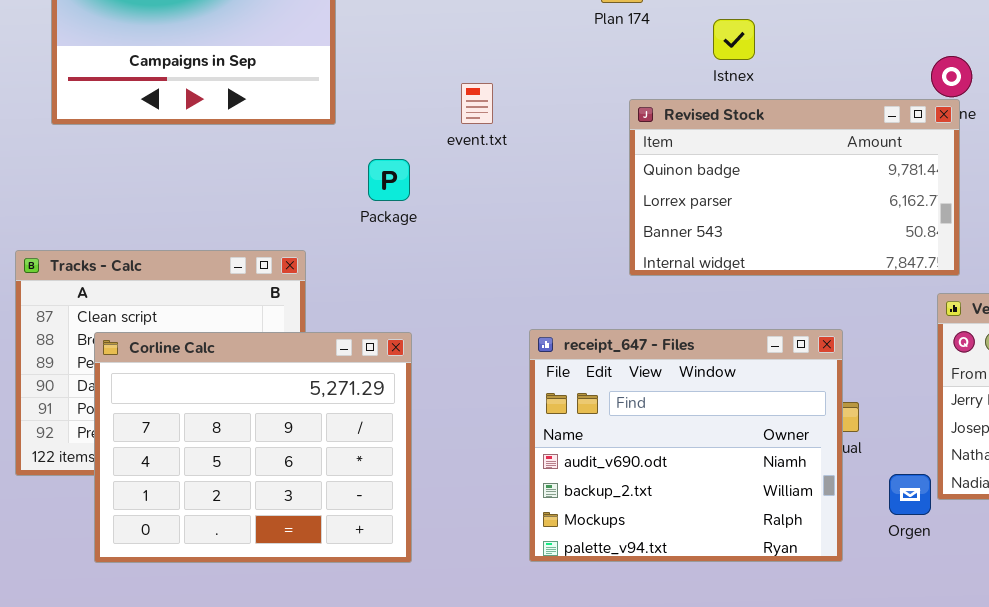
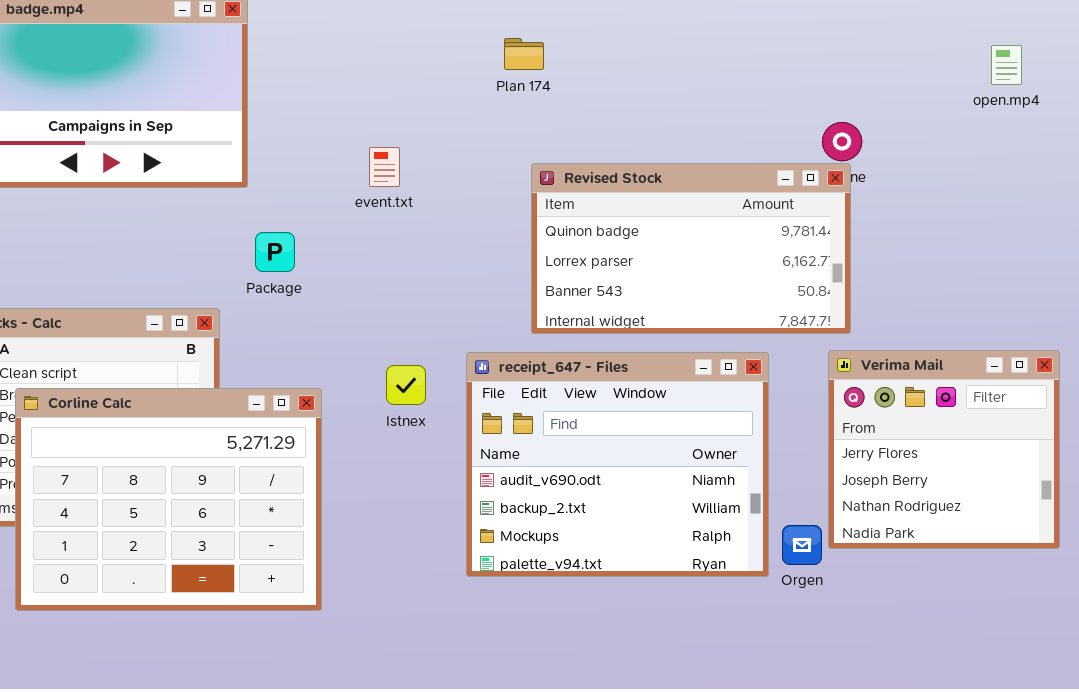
Istnex: [713,19,755,60] -> [386,365,426,405], moved
Package: [368,159,410,201] -> [255,232,295,272], moved
receipt_647 - Files: [529,329,843,562] -> [466,352,769,577], moved

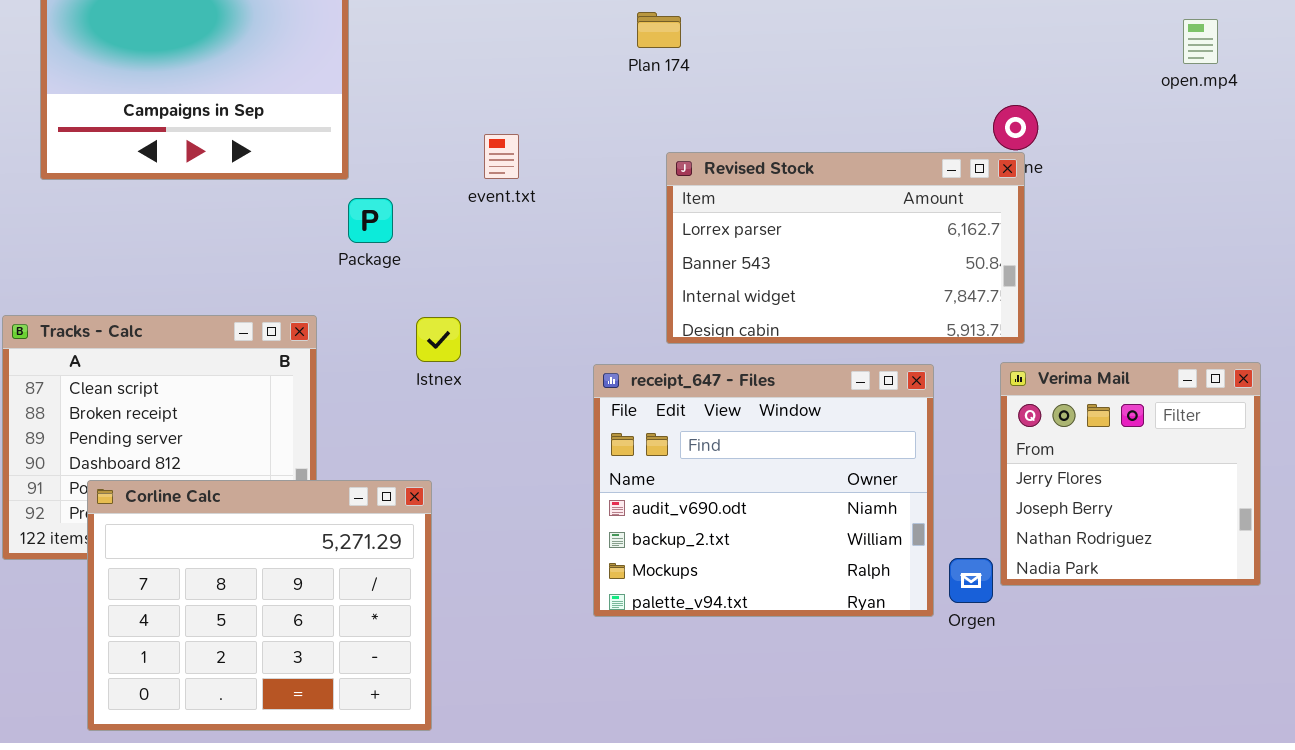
Revised Stock: [531,163,851,334] -> [666,152,1025,344], scrolled down 1 row
Package: [255,232,295,272] -> [348,198,393,243], moved
Istnex: [386,365,426,405] -> [416,317,461,362], moved
Corline Calc: [15,388,322,611] -> [87,480,432,731], moved

